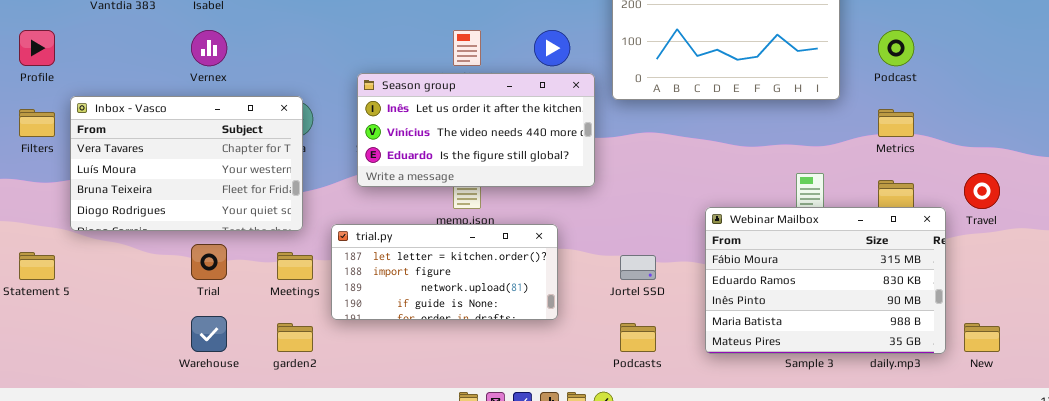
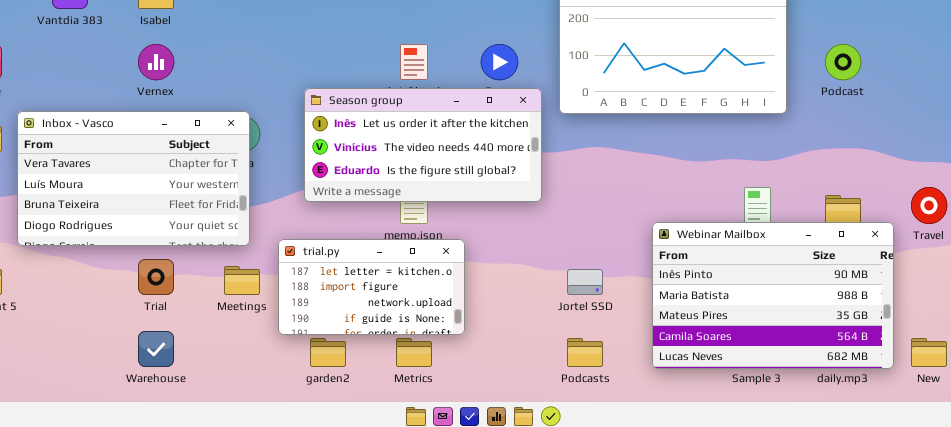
Metrics: [878,109,914,137] -> [396,338,432,367], moved
Webinar Mailbox: [705,207,946,354] -> [652,222,894,369], scrolled down 2 rows
trial.py: [331,224,558,320] -> [278,239,465,335], resized
garden2: [277,323,313,352] -> [310,338,346,367], moved

